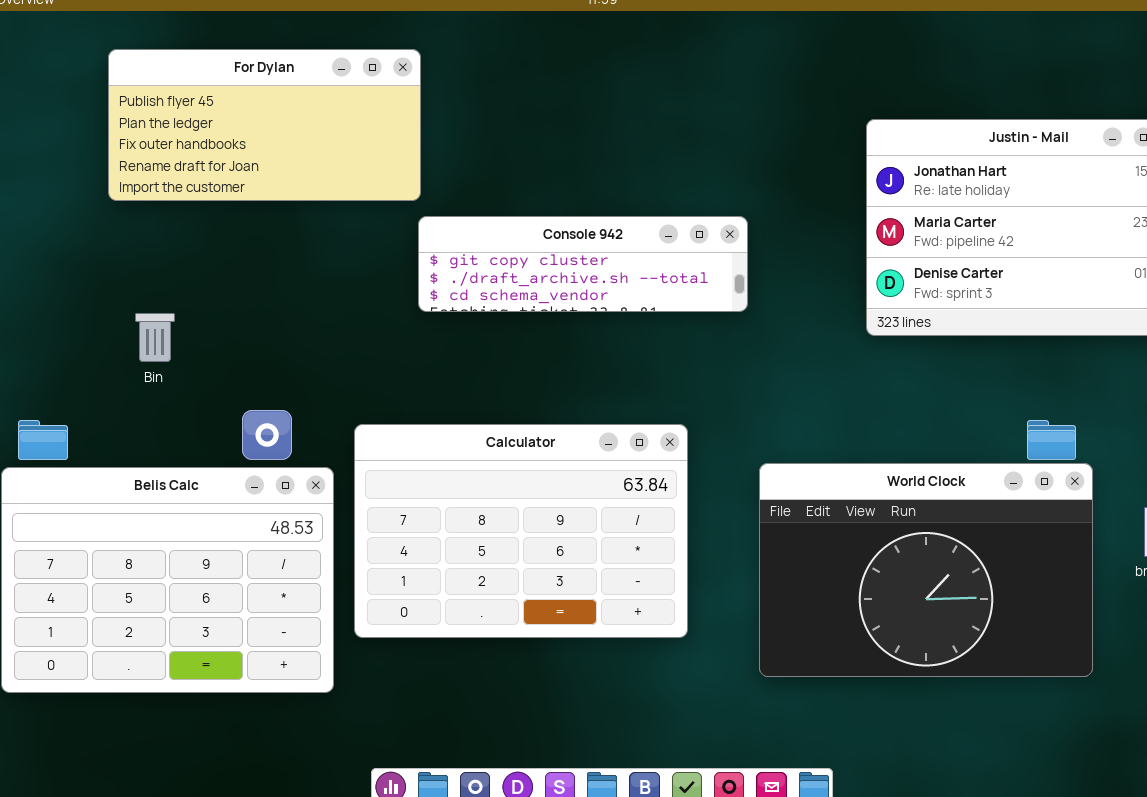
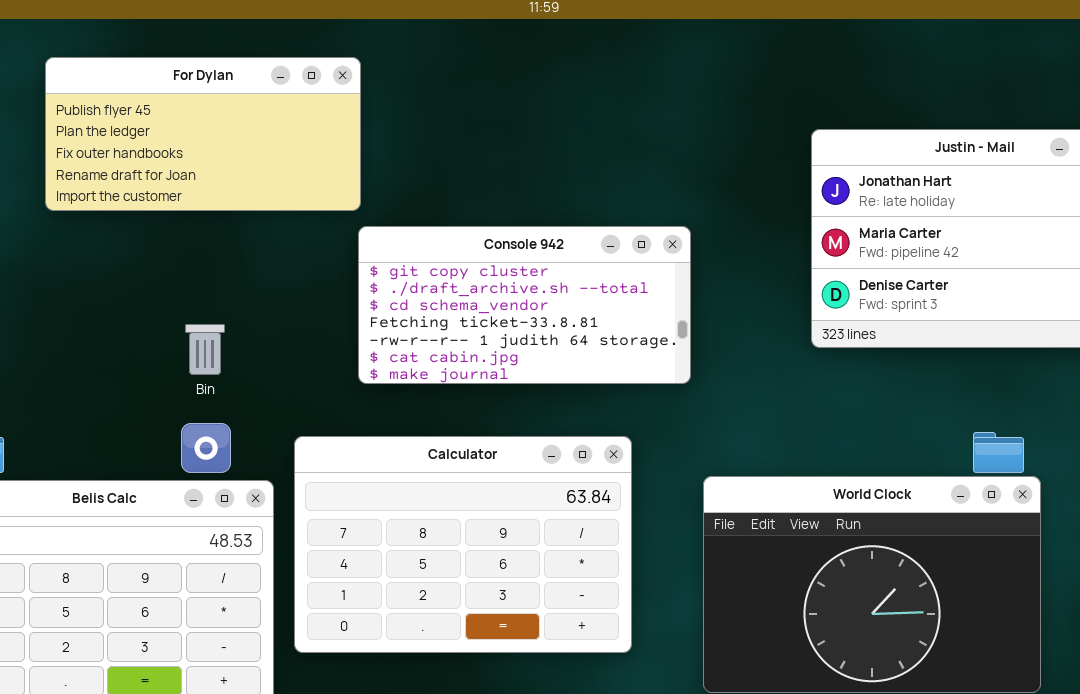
Console 942: [418,216,748,312] -> [358,226,691,384], resized
Bin: [135,313,175,362] -> [185,324,225,375], moved

